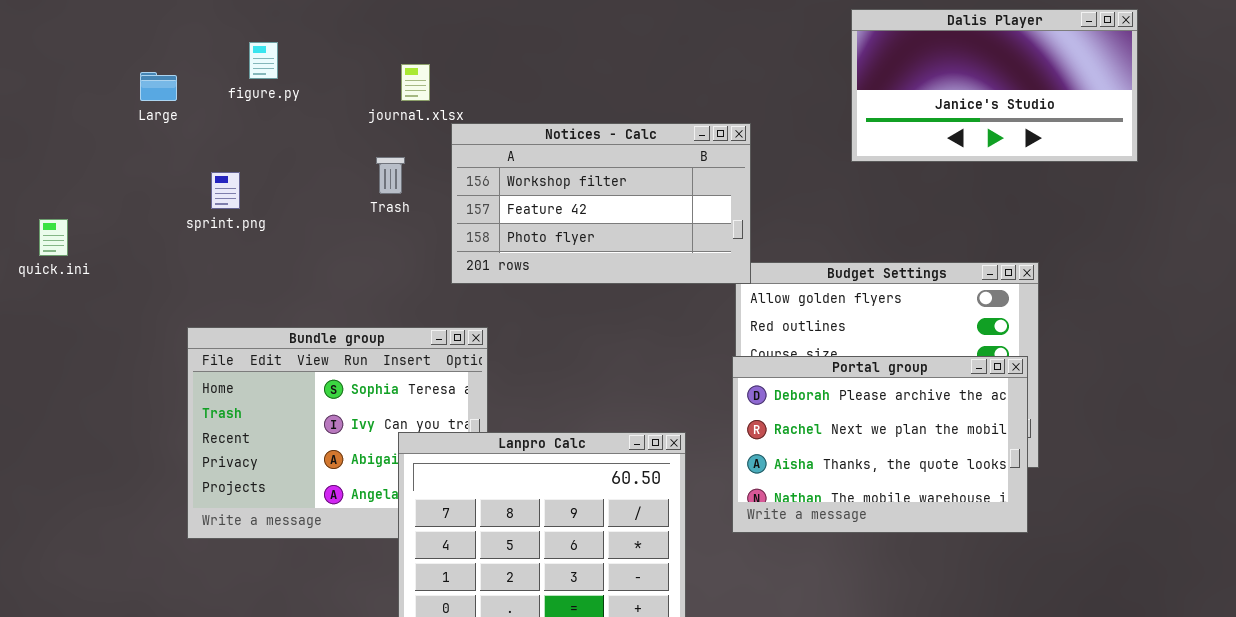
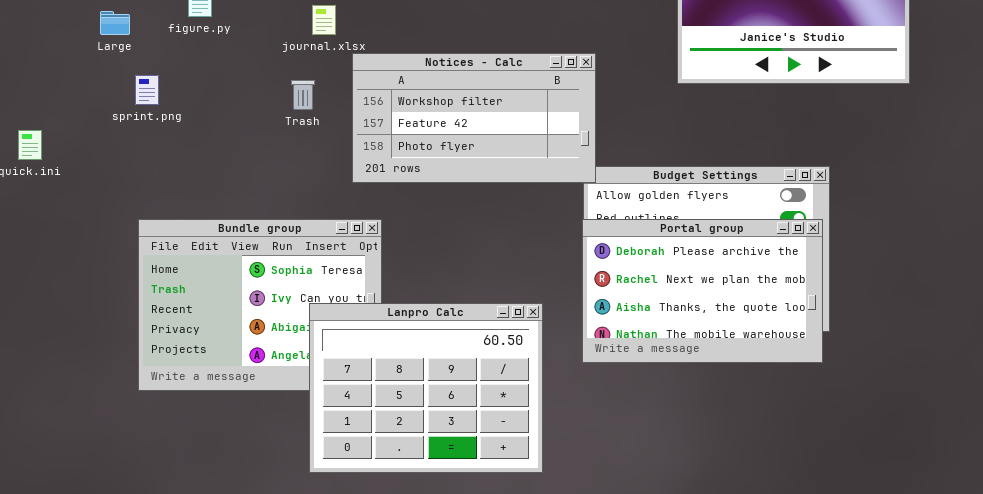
sprint.png: [211,172,240,209] -> [135,75,159,105], moved
Portal group: [732,356,1028,533] -> [582,219,823,363], moved

